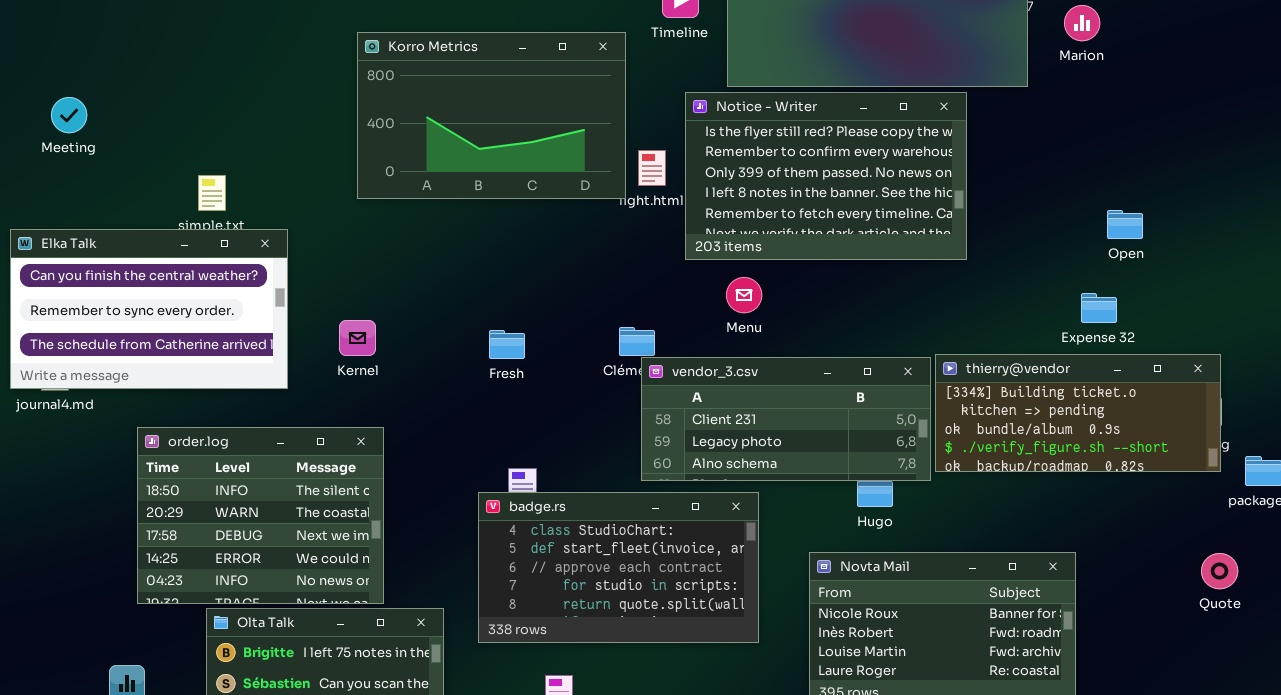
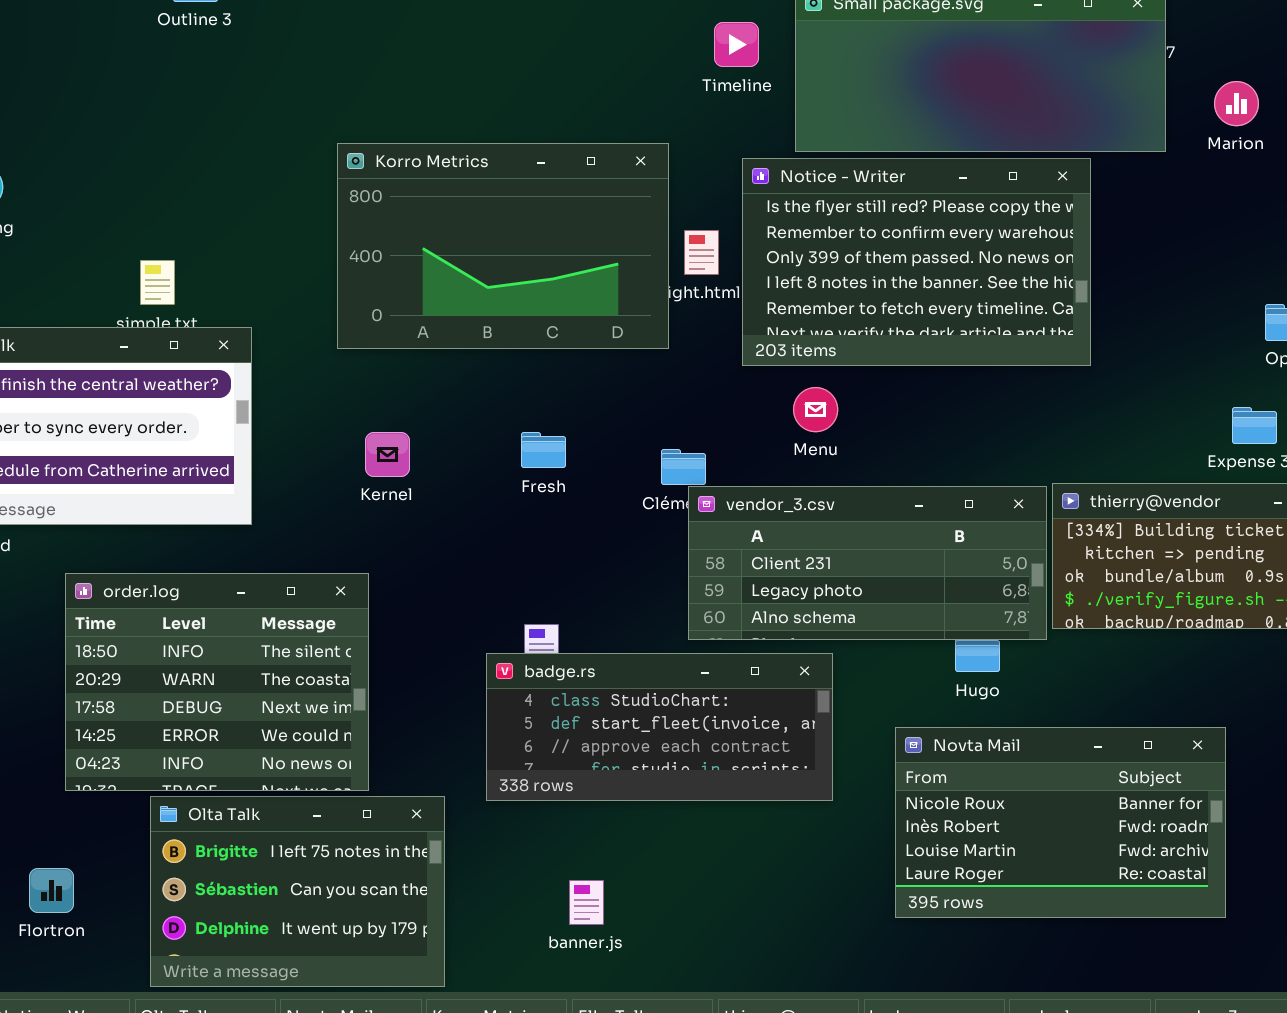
Marion: [1064,5,1100,41] -> [1214,81,1259,126], moved
Korro Metrics: [357,32,626,199] -> [337,143,669,349], moved
Kernel: [339,320,376,356] -> [365,432,410,477], moved
Fresh: [489,330,525,359] -> [521,432,566,468], moved
badge.rs: [478,492,759,643] -> [486,653,833,801], resized

